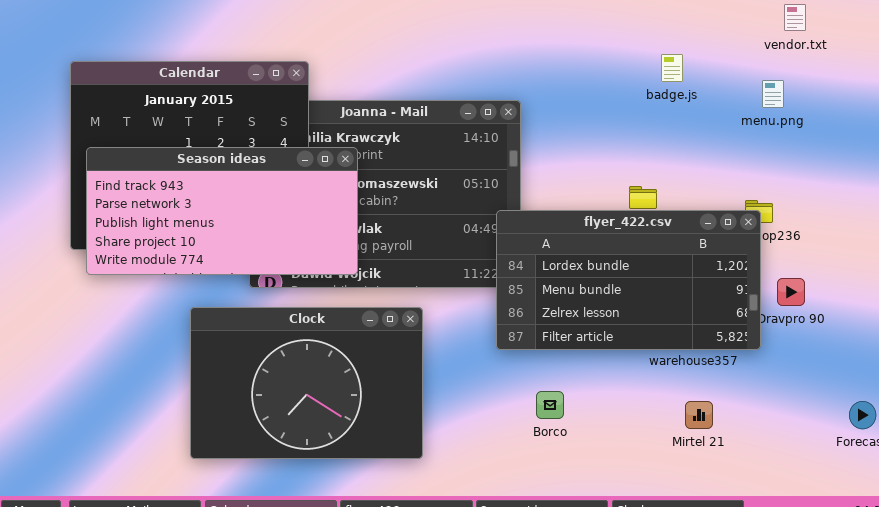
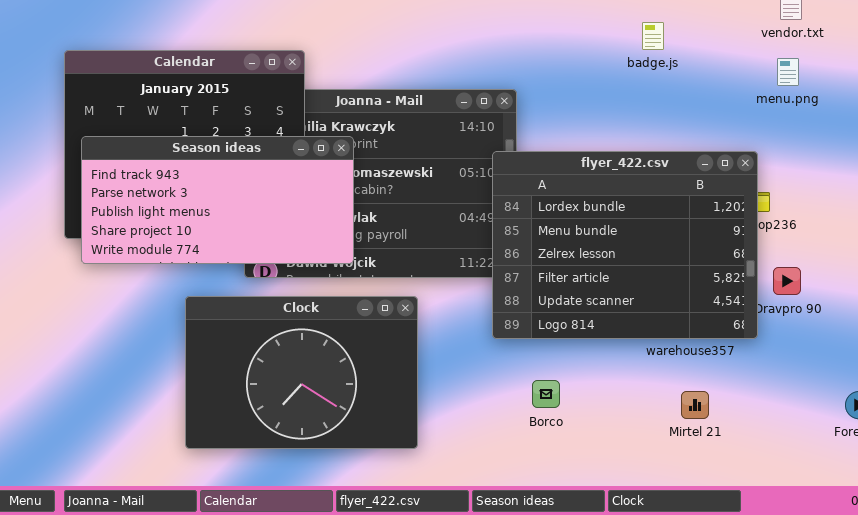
badge.js: [661,54,683,82] -> [642,22,664,50], moved
menu.png: [762,80,784,108] -> [777,58,799,86], moved
flyer_422.csv: [496,210,761,350] -> [492,151,758,339], resized

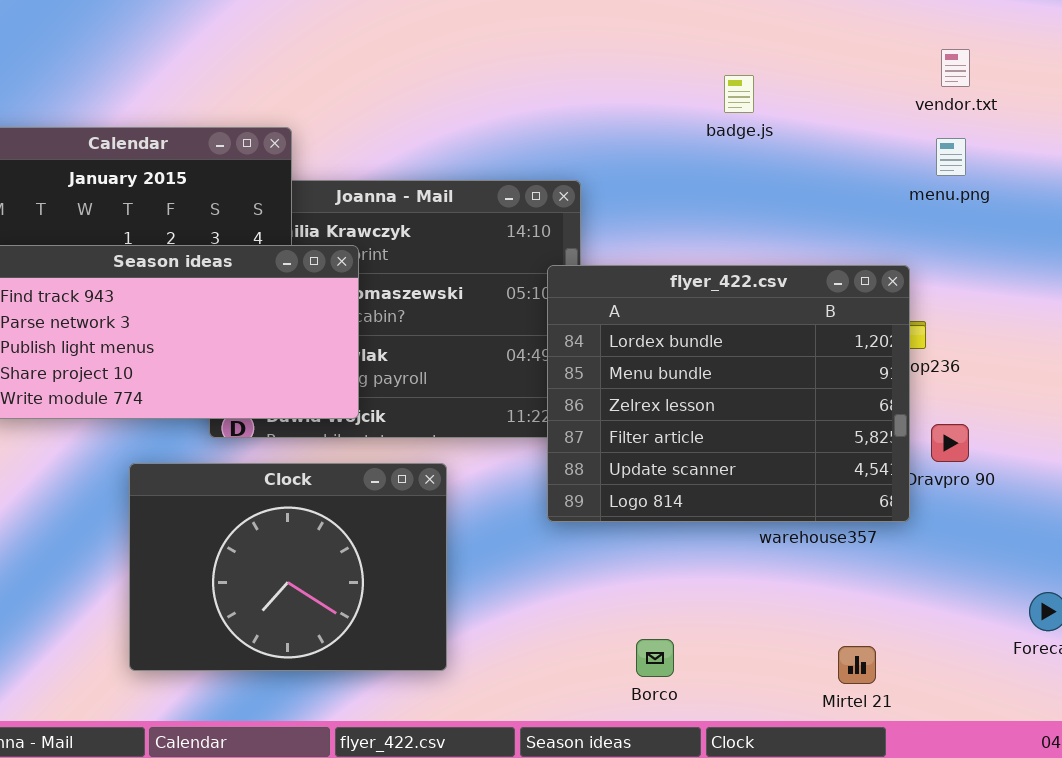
badge.js: [642,22,664,50] -> [724,75,754,113], moved
Borco: [532,380,560,408] -> [636,639,674,677], moved
Mirtel 21: [681,391,709,419] -> [838,646,876,684], moved

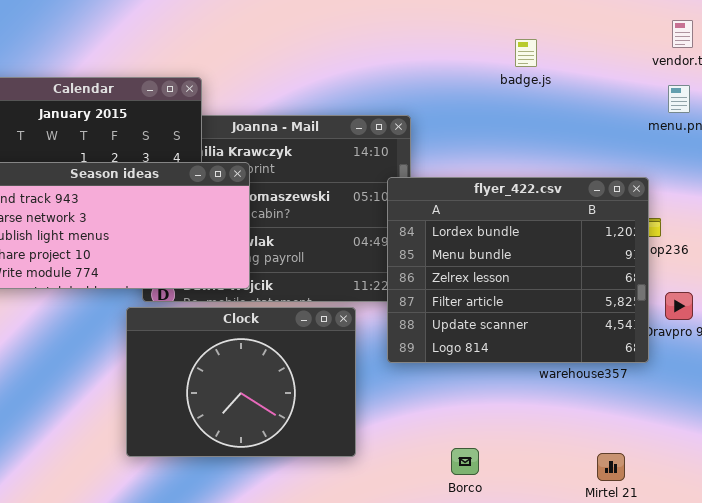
Clock: [129,463,447,671] -> [126,307,356,457], moved

